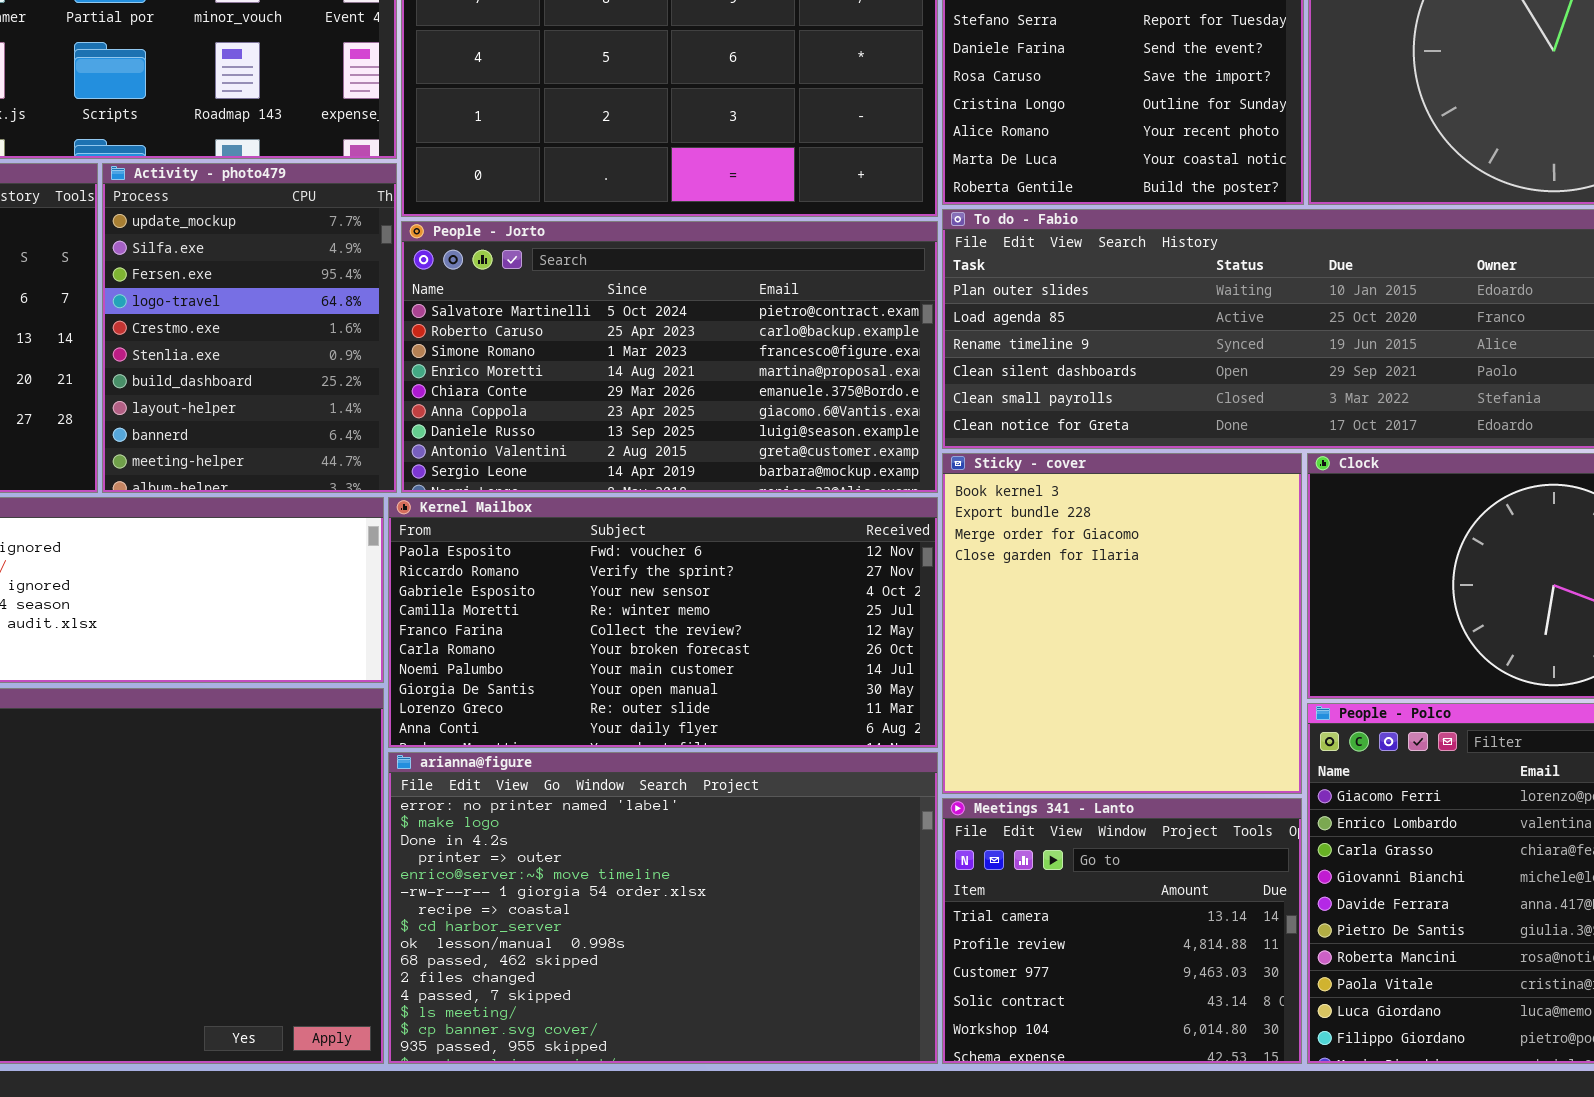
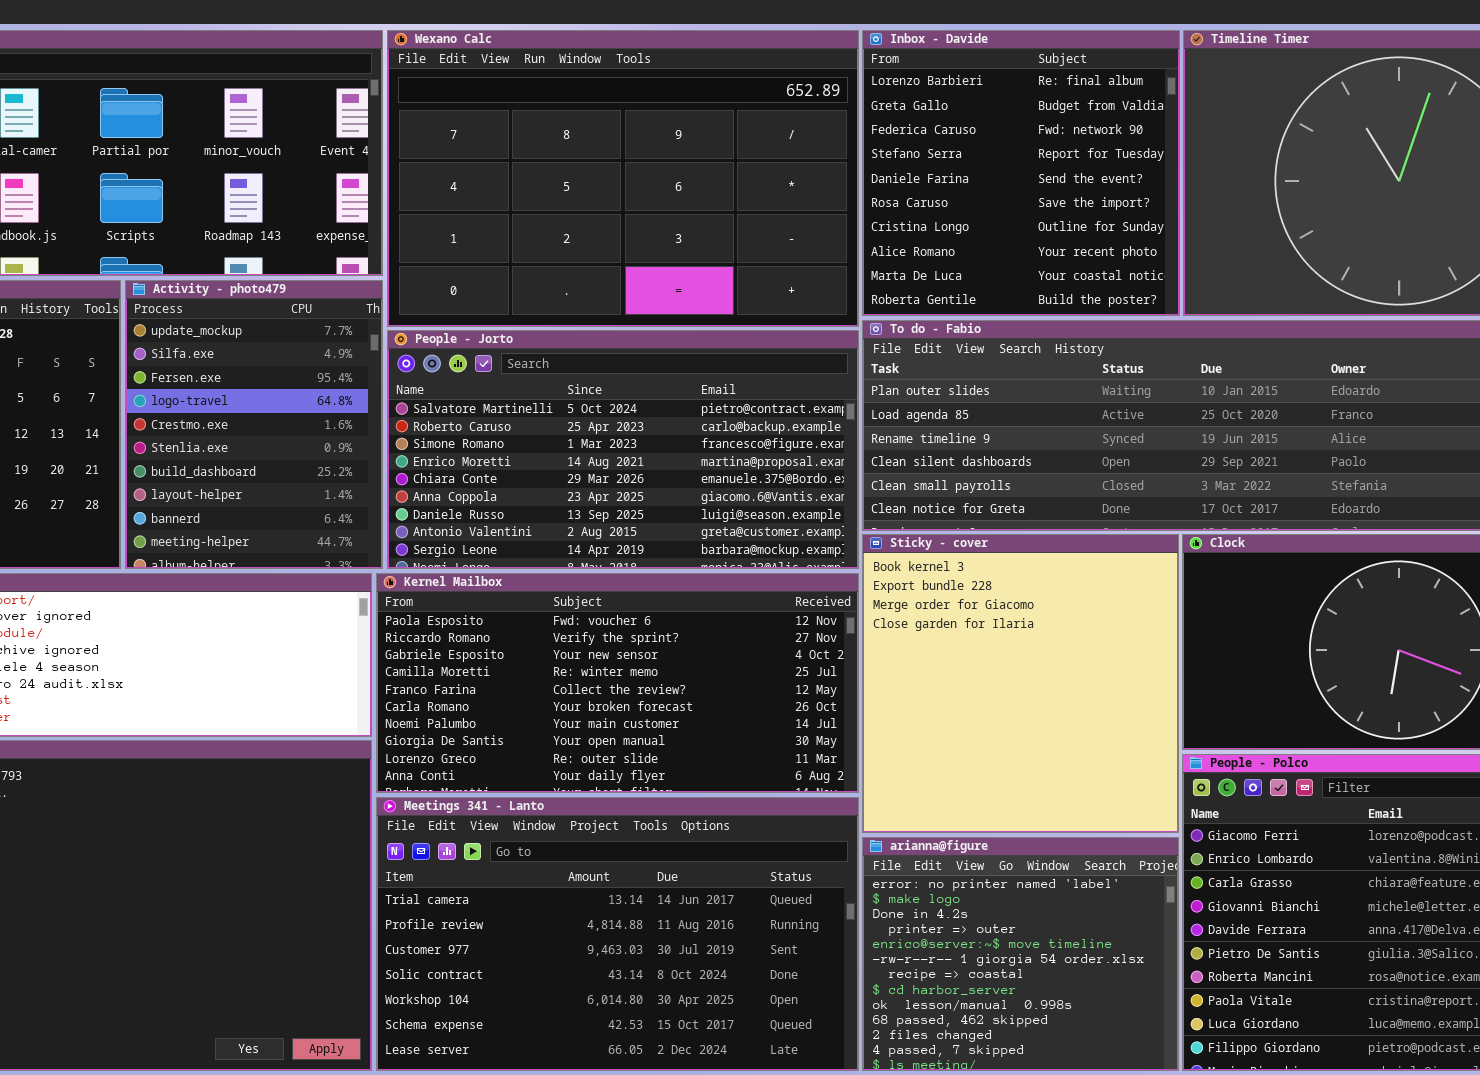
arianna@figure: [388,752,938,1064] -> [862,837,1179,1071], moved, resized
Meetings 341 - Lanto: [942,798,1302,1064] -> [376,797,859,1071], moved, resized

